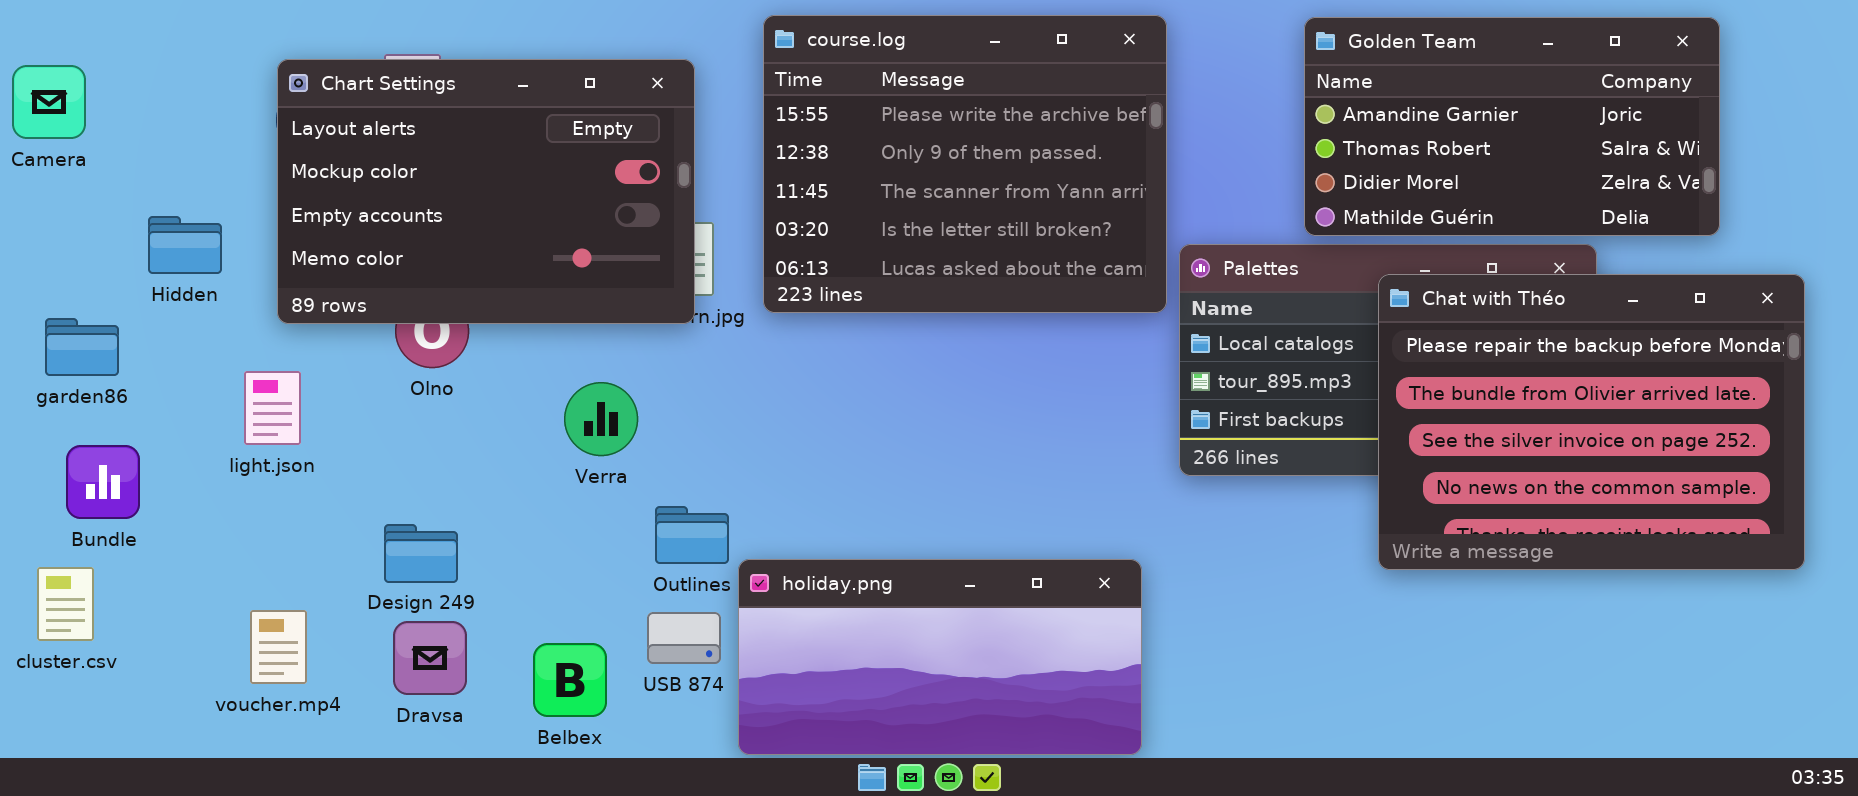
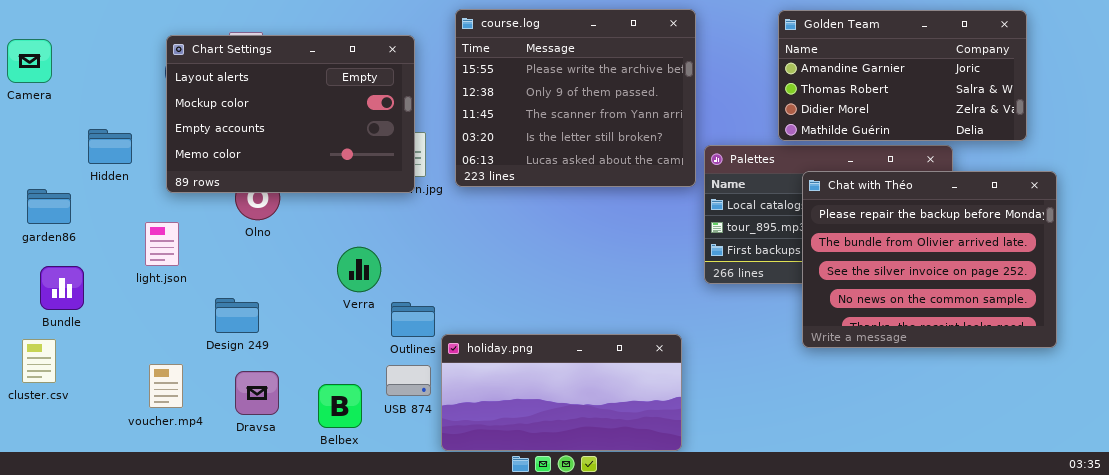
Chat with Théo: [1378,274,1805,570] -> [802,171,1057,348], moved
Verra: [564,382,638,456] -> [337,247,381,292], moved
Design 249: [384,524,458,583] -> [215,298,259,333], moved

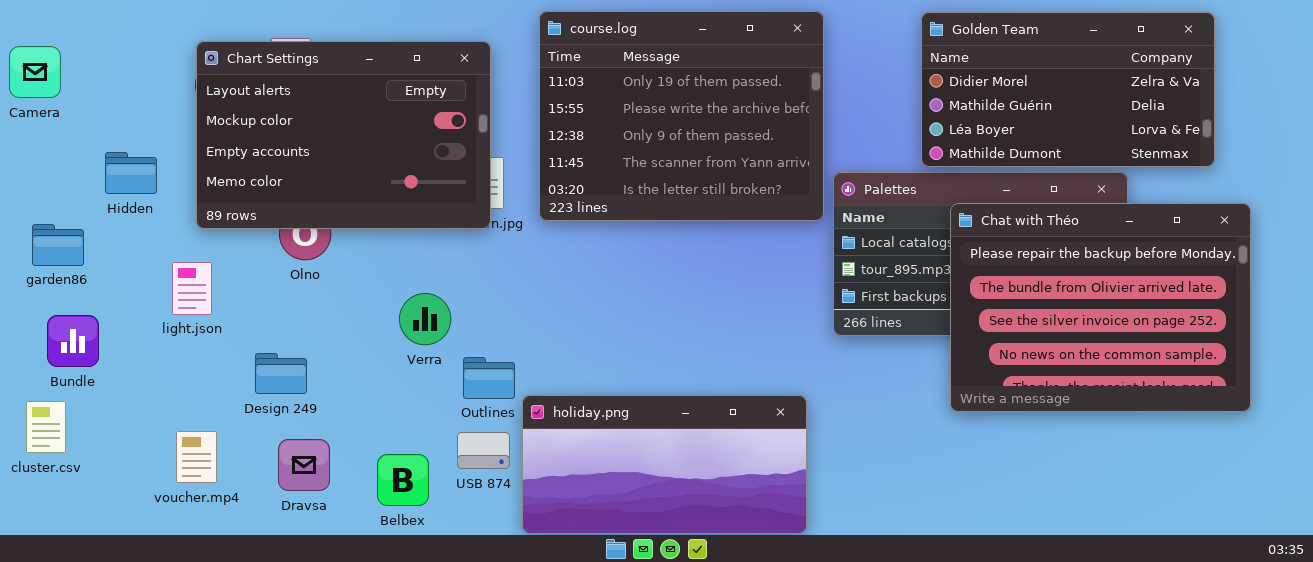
course.log: [455,9,696,187] -> [539,11,824,221], scrolled up 1 row
Golden Team: [778,10,1027,141] -> [921,12,1215,167], scrolled down 2 rows

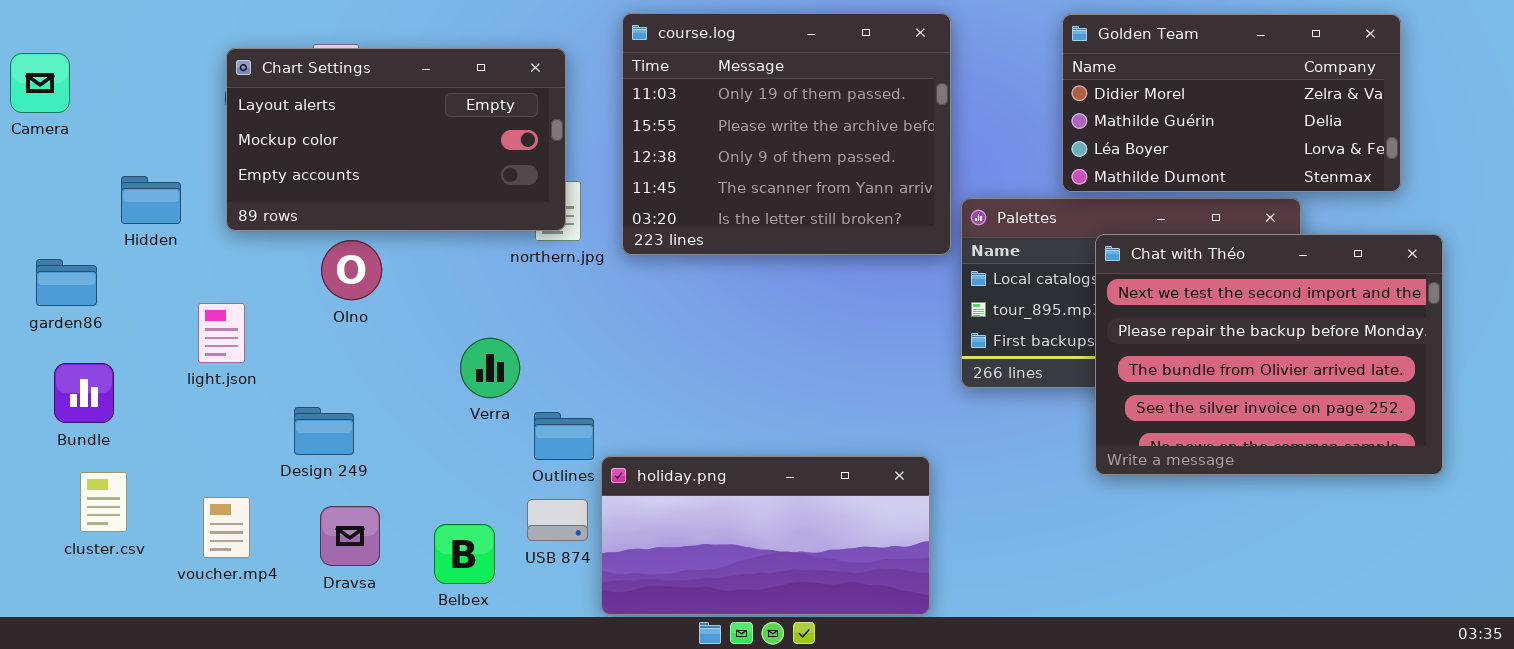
Chart Settings: [196,41,491,229] -> [226,48,566,231], resized
Chat with Théo: [950,203,1251,412] -> [1095,234,1443,475], scrolled up 1 row
cluster.csv: [26,401,66,453] -> [80,472,127,532], moved

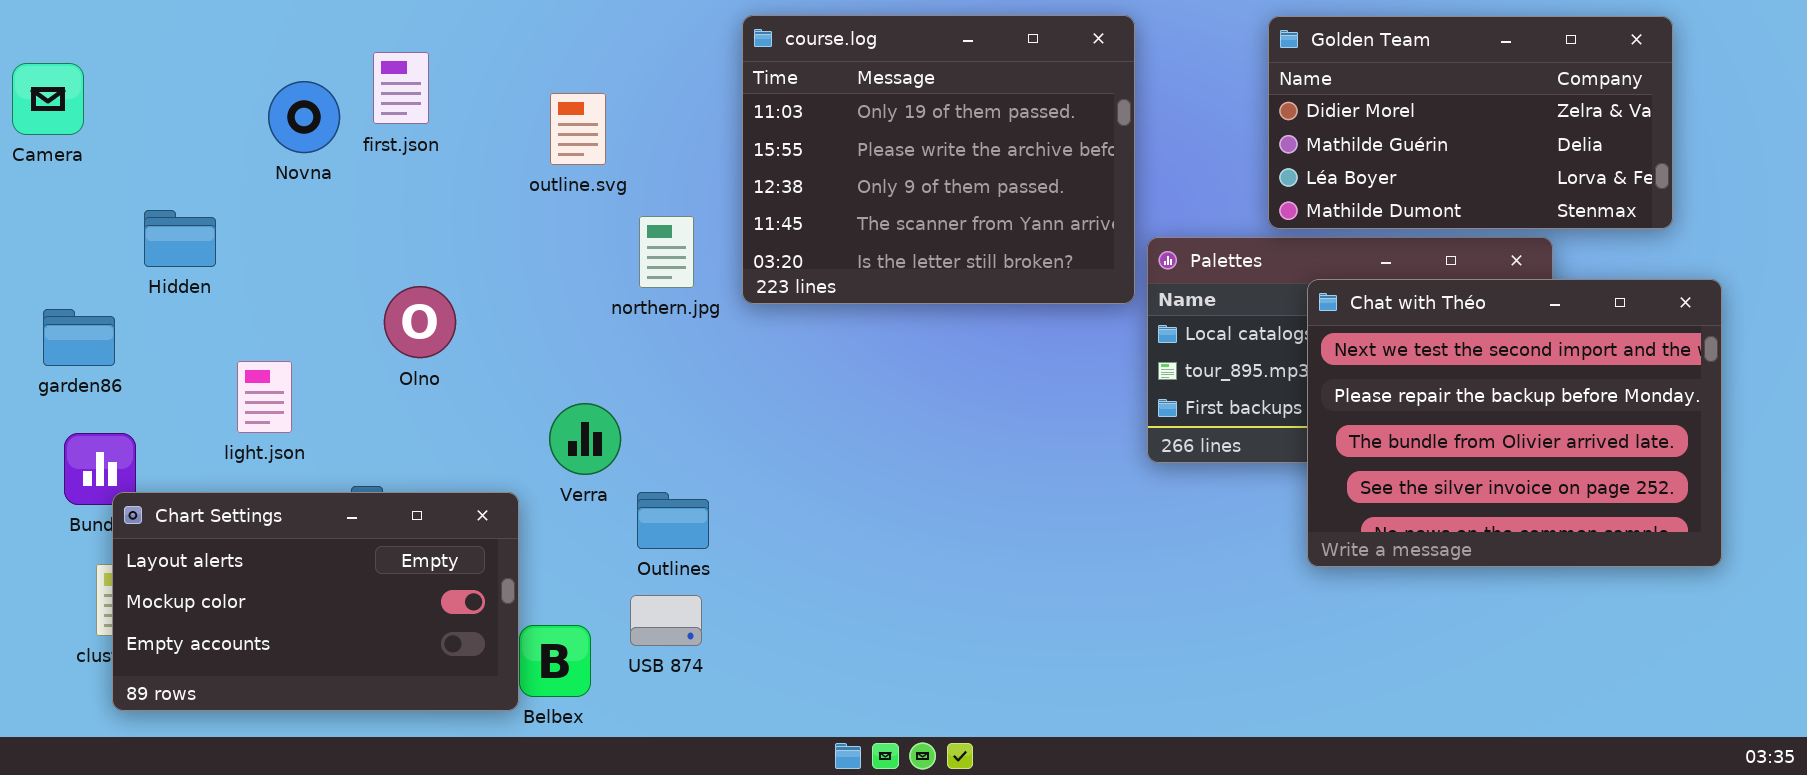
Chart Settings: [226,48,566,231] -> [112,492,519,711], moved
holiday.png: [601,456,930,615] -> none, closed

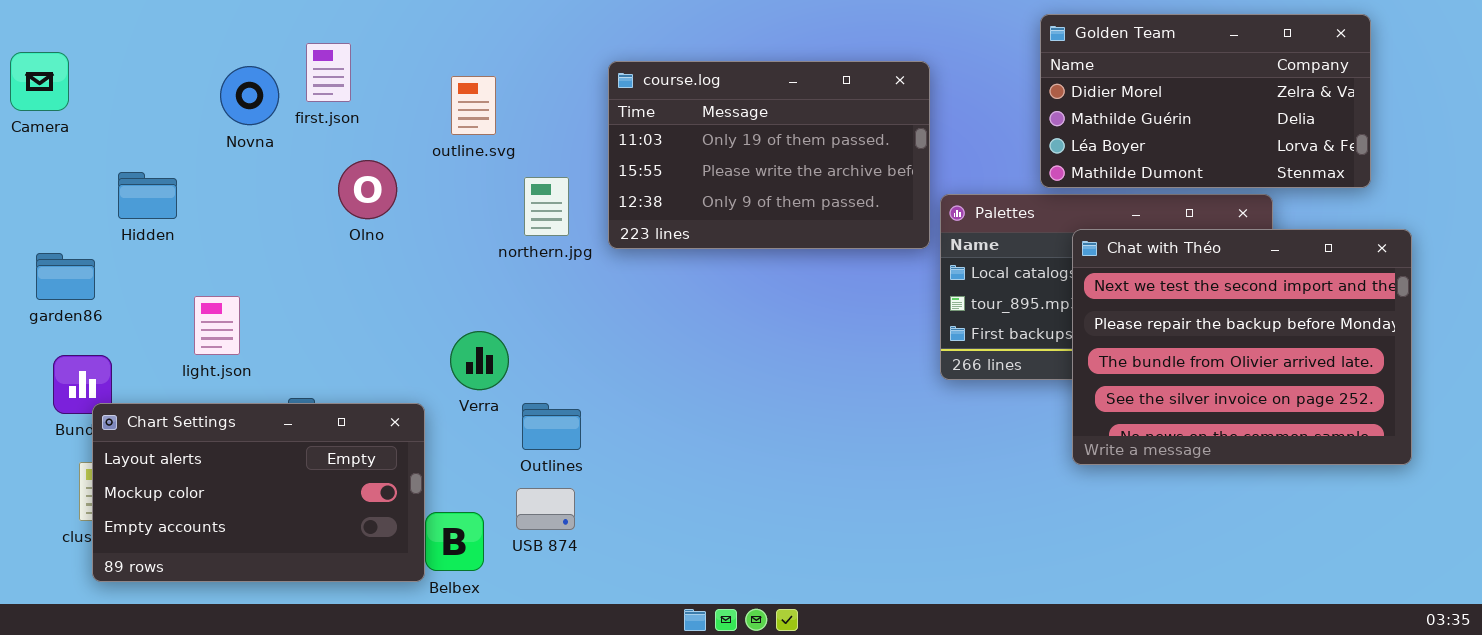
course.log: [742,15,1135,304] -> [608,61,930,249], resized
Olno: [384,286,456,358] -> [338,160,397,219], moved

